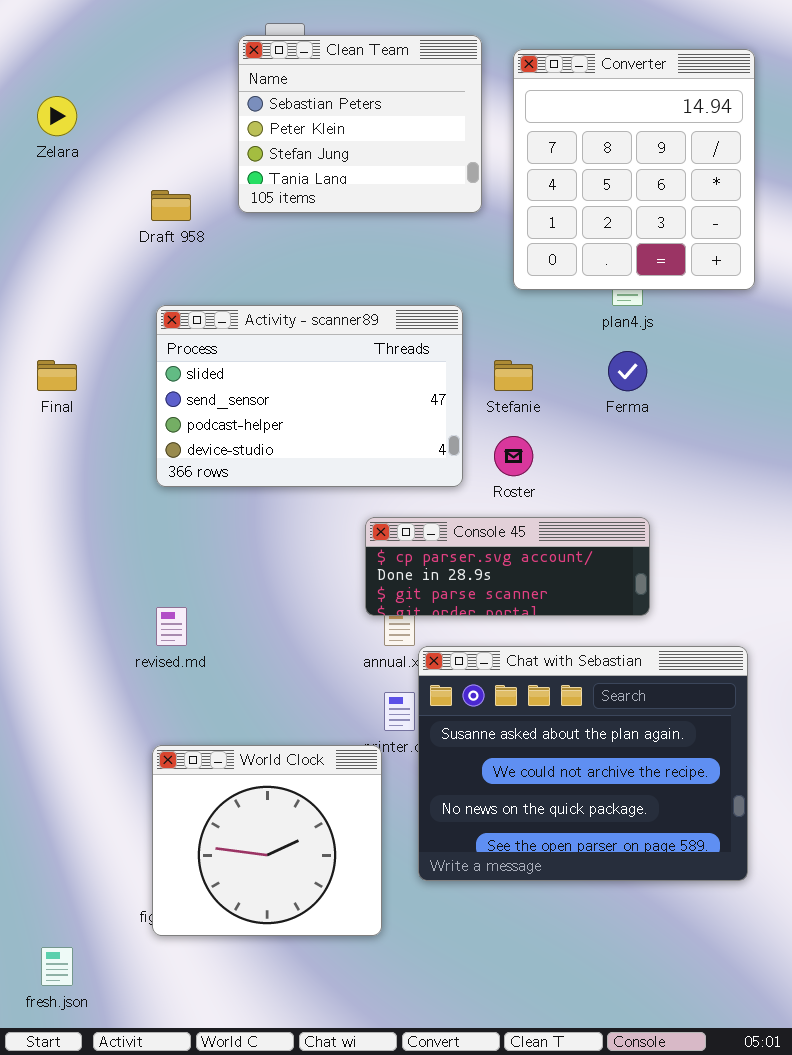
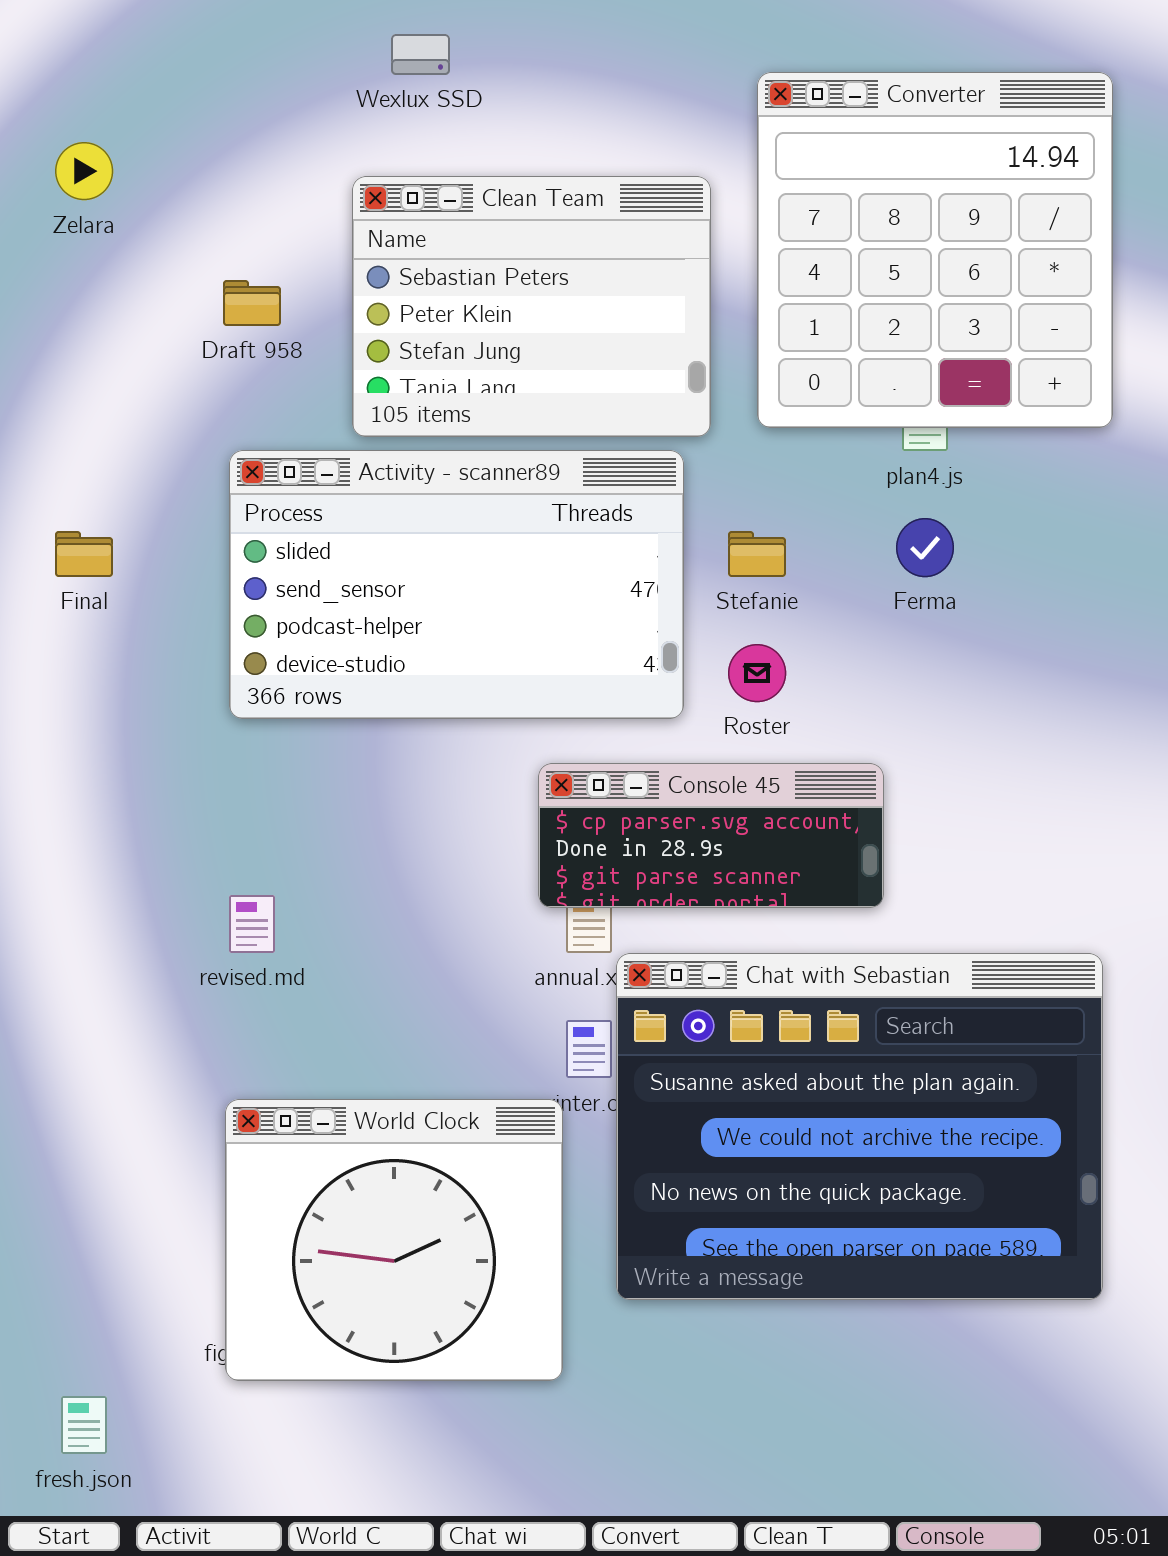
Clean Team: [238,35,482,213] -> [352,176,711,437], moved
Console 45: [365,517,650,616] -> [538,763,884,908], resized

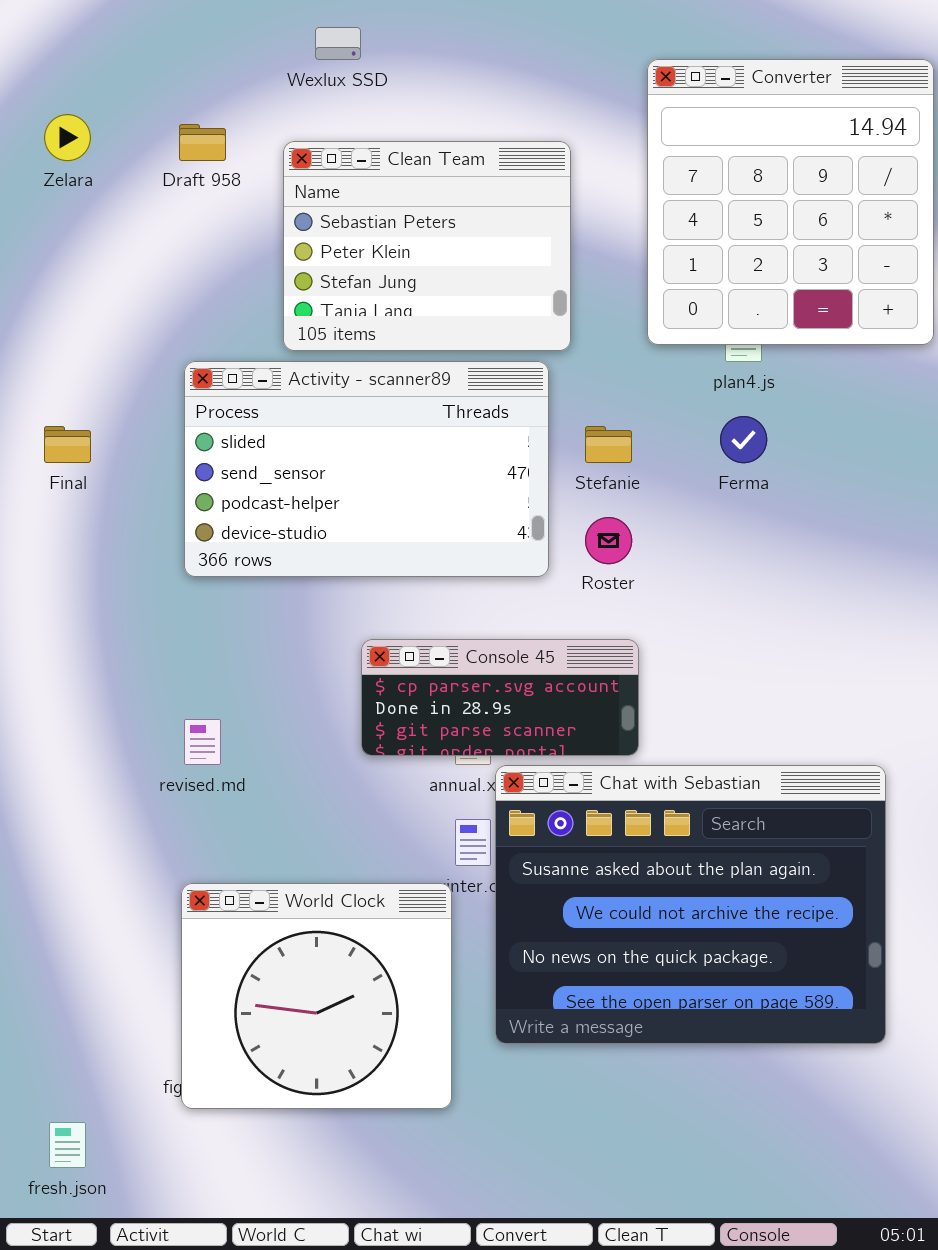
Converter: [757,72,1113,428] -> [647,59,934,345], moved
Draft 958: [223,280,281,326] -> [179,124,226,161], moved
Console 45: [538,763,884,908] -> [361,639,639,756], moved

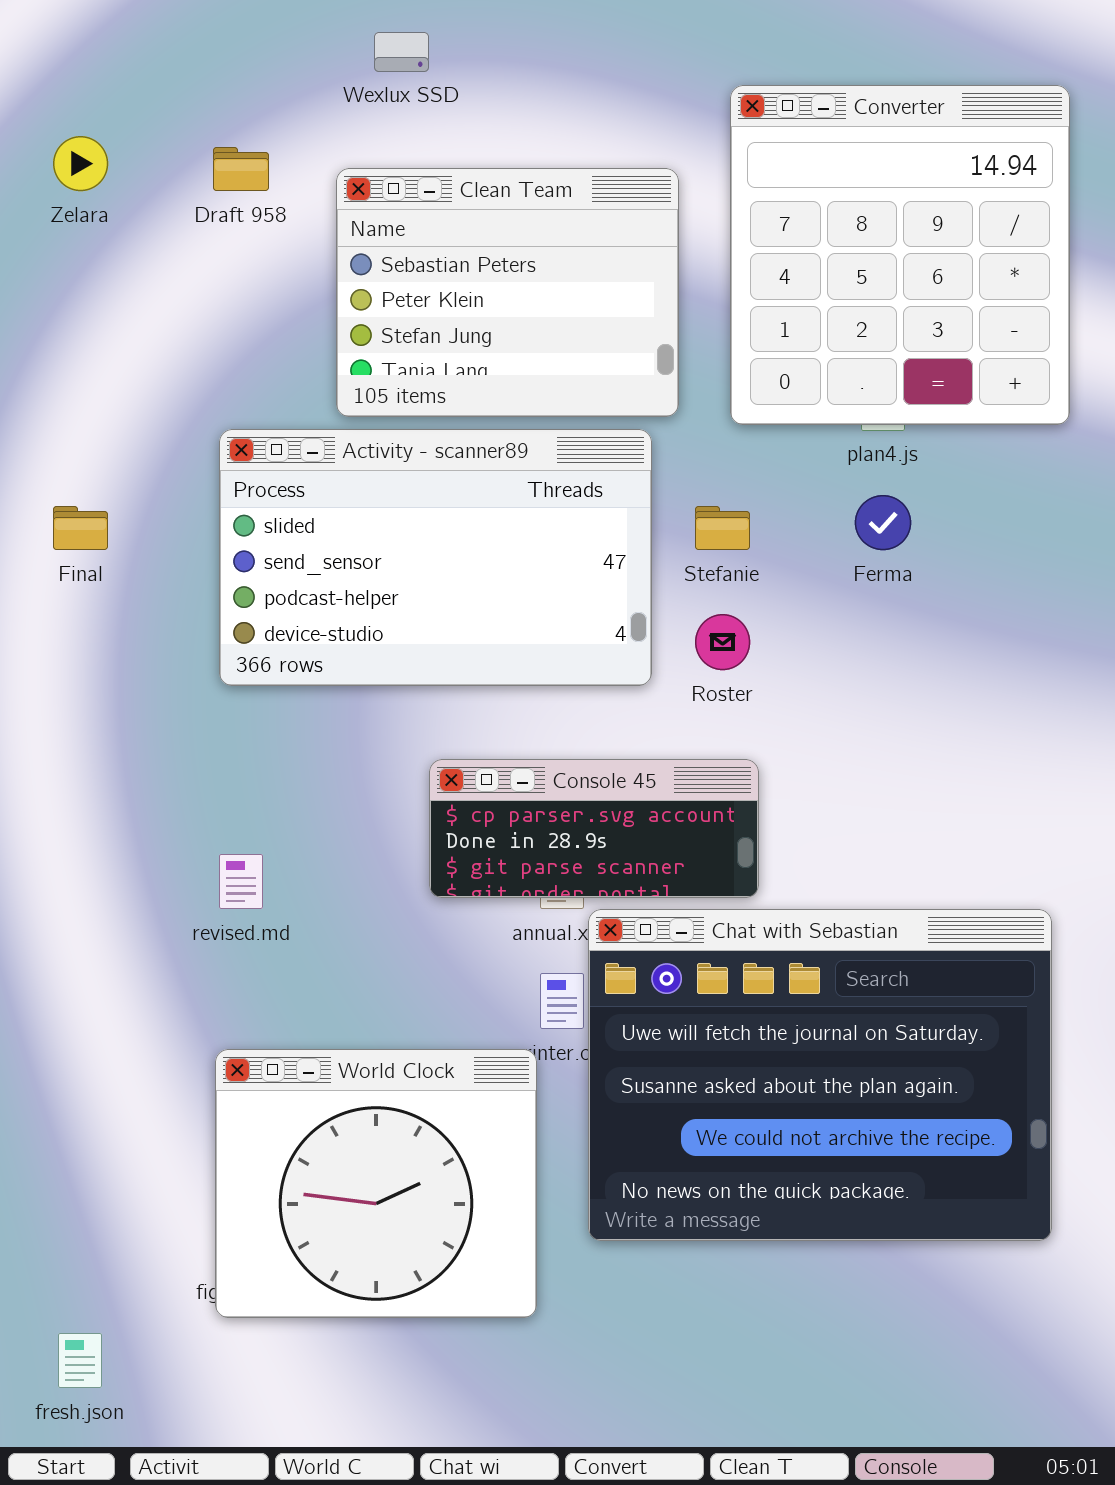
Converter: [647,59,934,345] -> [730,85,1070,425], moved
Chat with Sebastian: [495,765,886,1044] -> [588,909,1052,1241], scrolled up 1 row

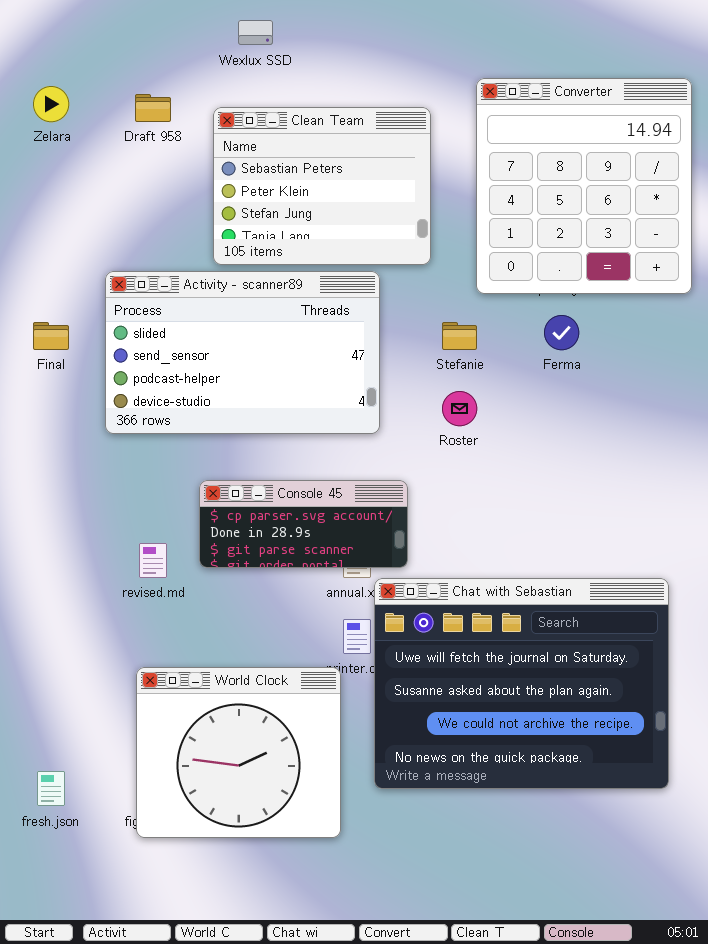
Converter: [730,85,1070,425] -> [476,78,692,294], moved
Activity - scanner89: [219,429,652,686] -> [105,271,380,434], moved
Console 45: [429,759,759,898] -> [199,480,408,568], moved
fresh.json: [58,1333,102,1388] -> [37,771,65,806], moved

